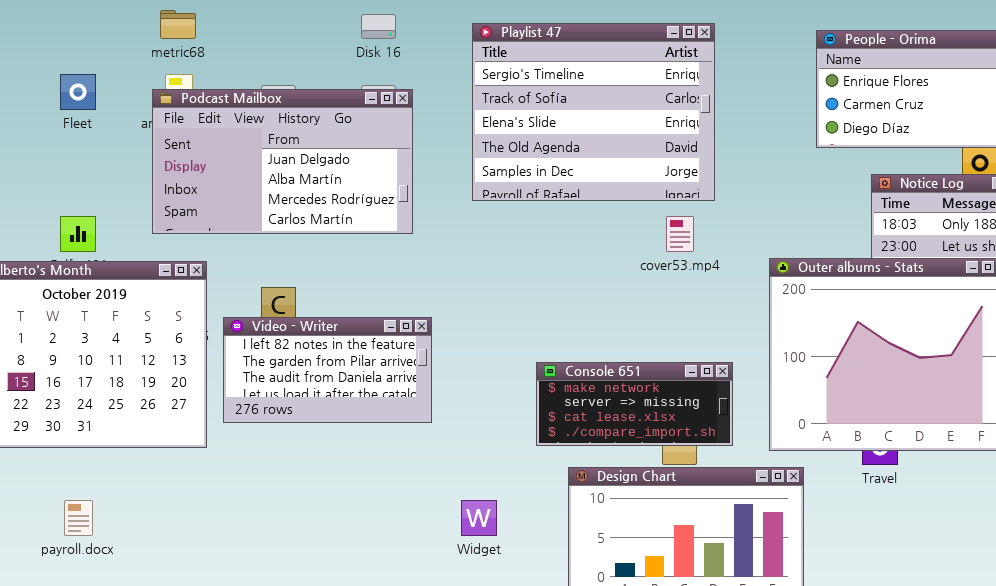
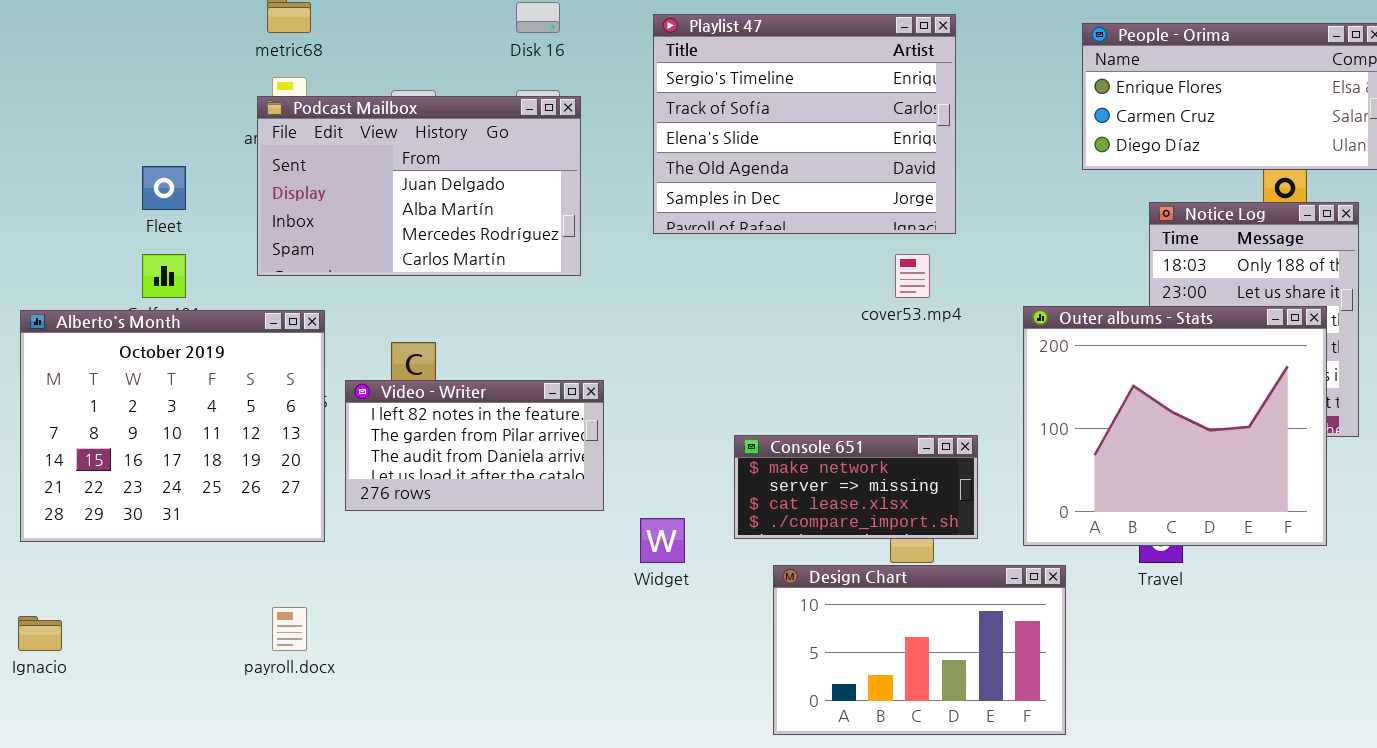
Fleet: [60,74,96,110] -> [142,166,186,210], moved
payroll.docx: [64,500,93,536] -> [272,607,307,651], moved
Widget: [461,500,497,536] -> [640,518,685,563], moved

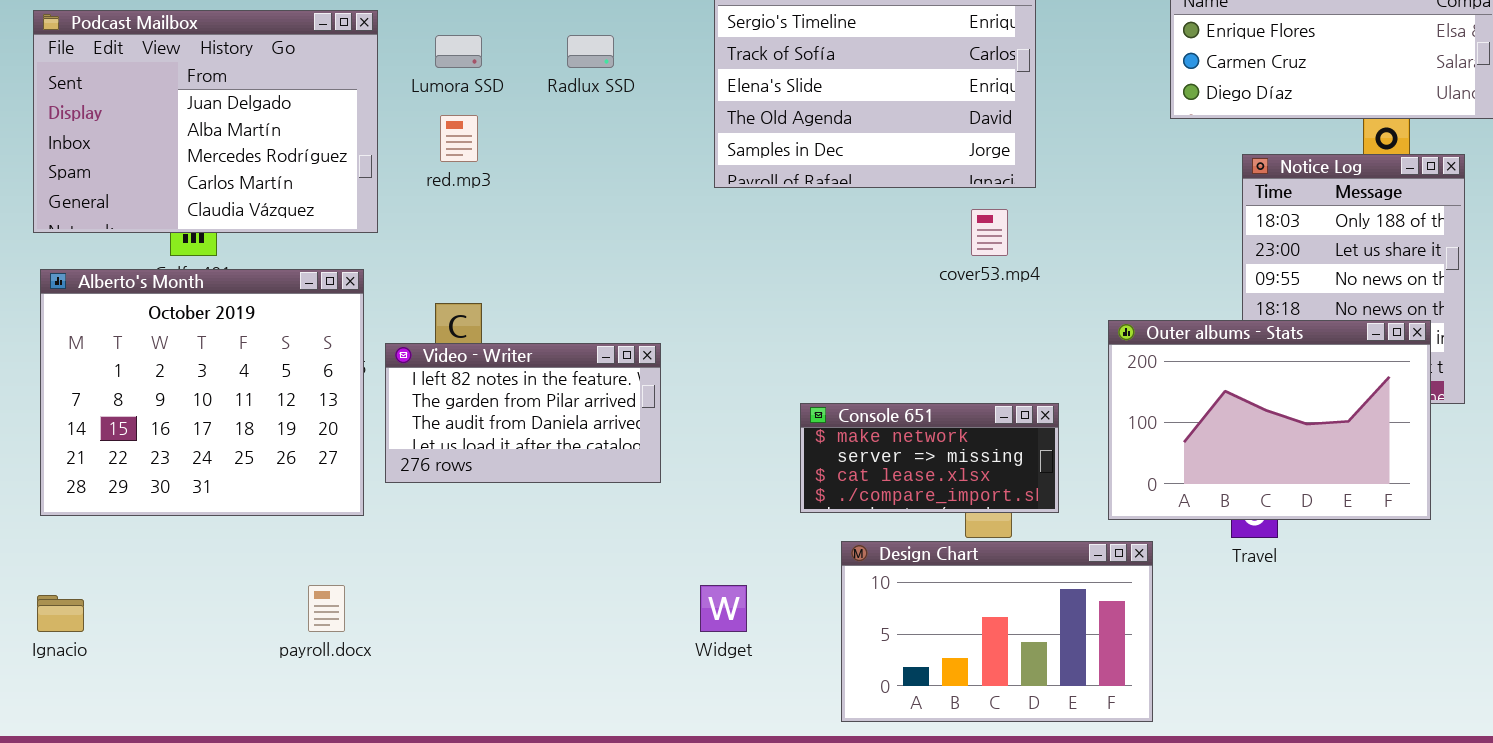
Podcast Mailbox: [257,96,581,276] -> [33,10,378,233], moved, resized
Outer albums - Stats: [1023,306,1327,546] -> [1108,320,1431,520], resized
Widget: [640,518,685,563] -> [700,585,747,632], moved

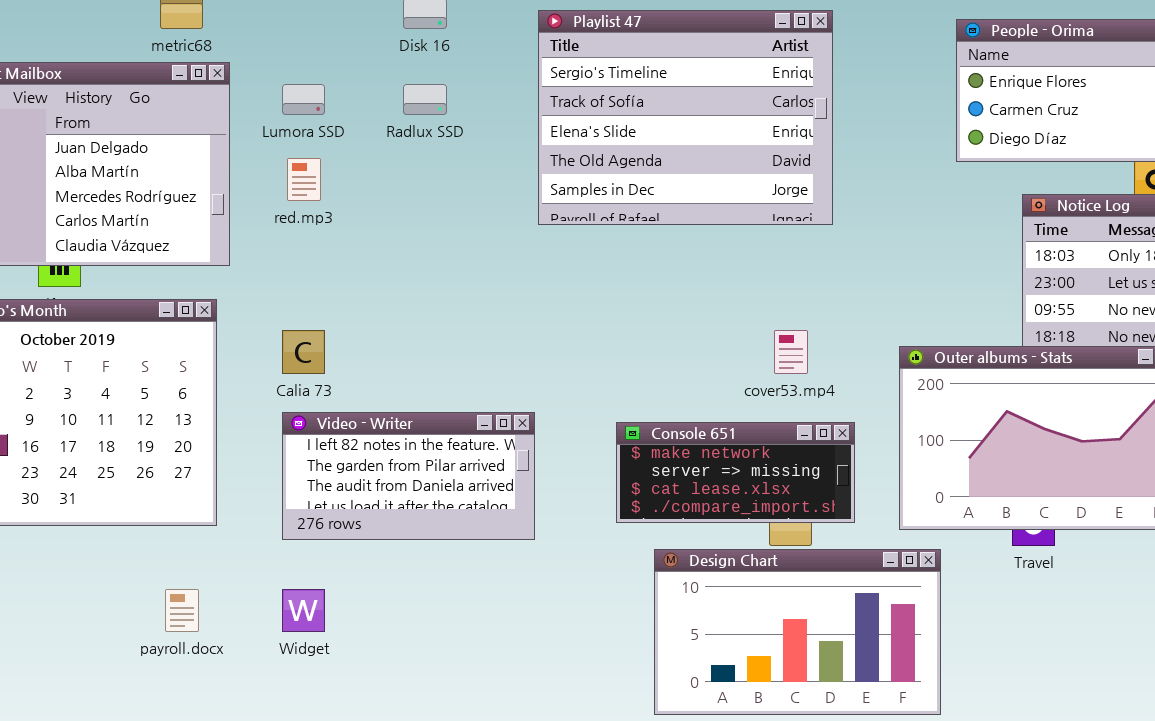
cover53.mp4: [971,209,1008,256] -> [774,330,808,374], moved
Video - Writer: [385,343,661,483] -> [282,412,535,540], moved
Widget: [700,585,747,632] -> [282,589,325,632], moved

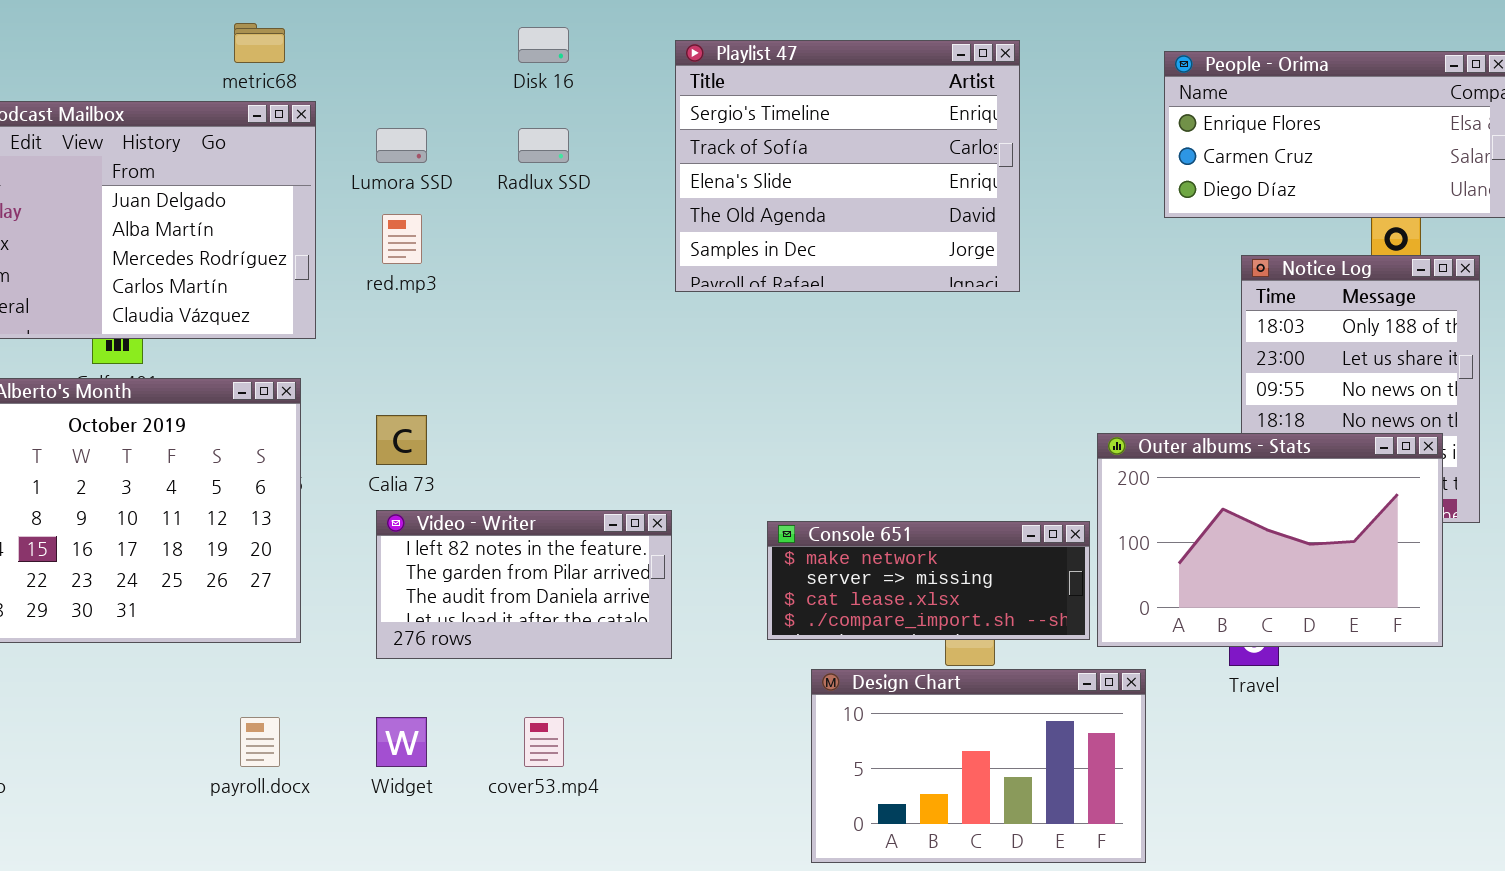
cover53.mp4: [774,330,808,374] -> [524,717,564,767], moved
Console 651: [616,422,855,523] -> [767,521,1090,640], resized

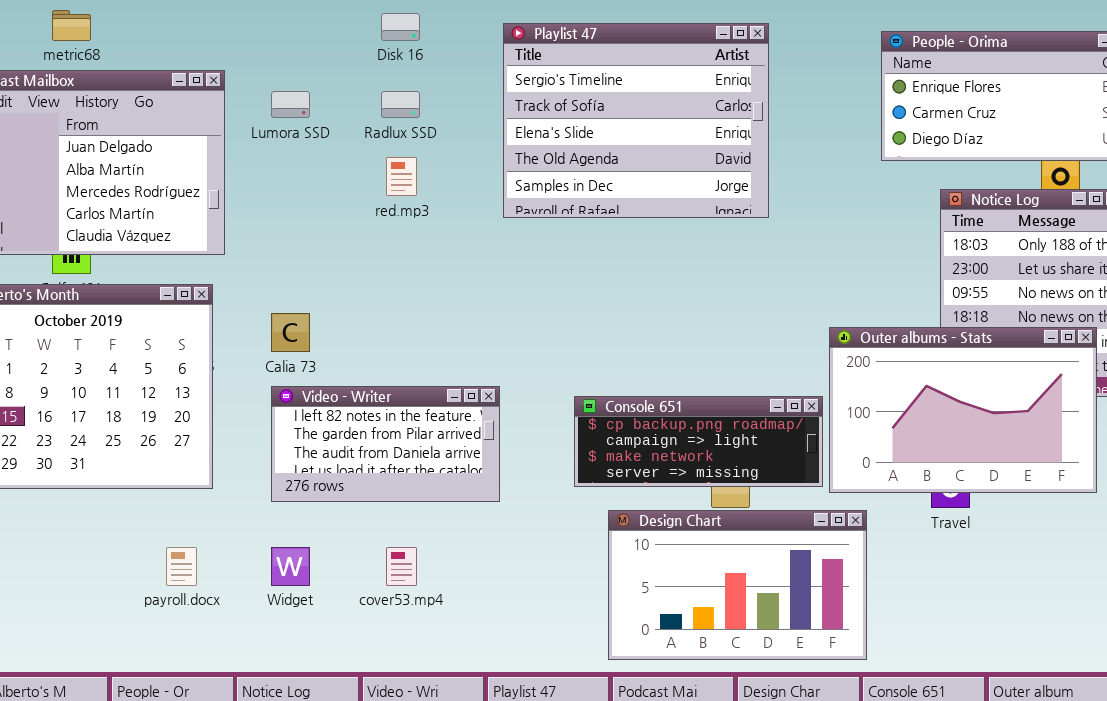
metric68: [234,23,285,63] -> [52,10,91,41], moved
red.mp3: [382,214,422,264] -> [386,157,417,196], moved
Console 651: [767,521,1090,640] -> [574,396,823,487], scrolled up 2 rows

